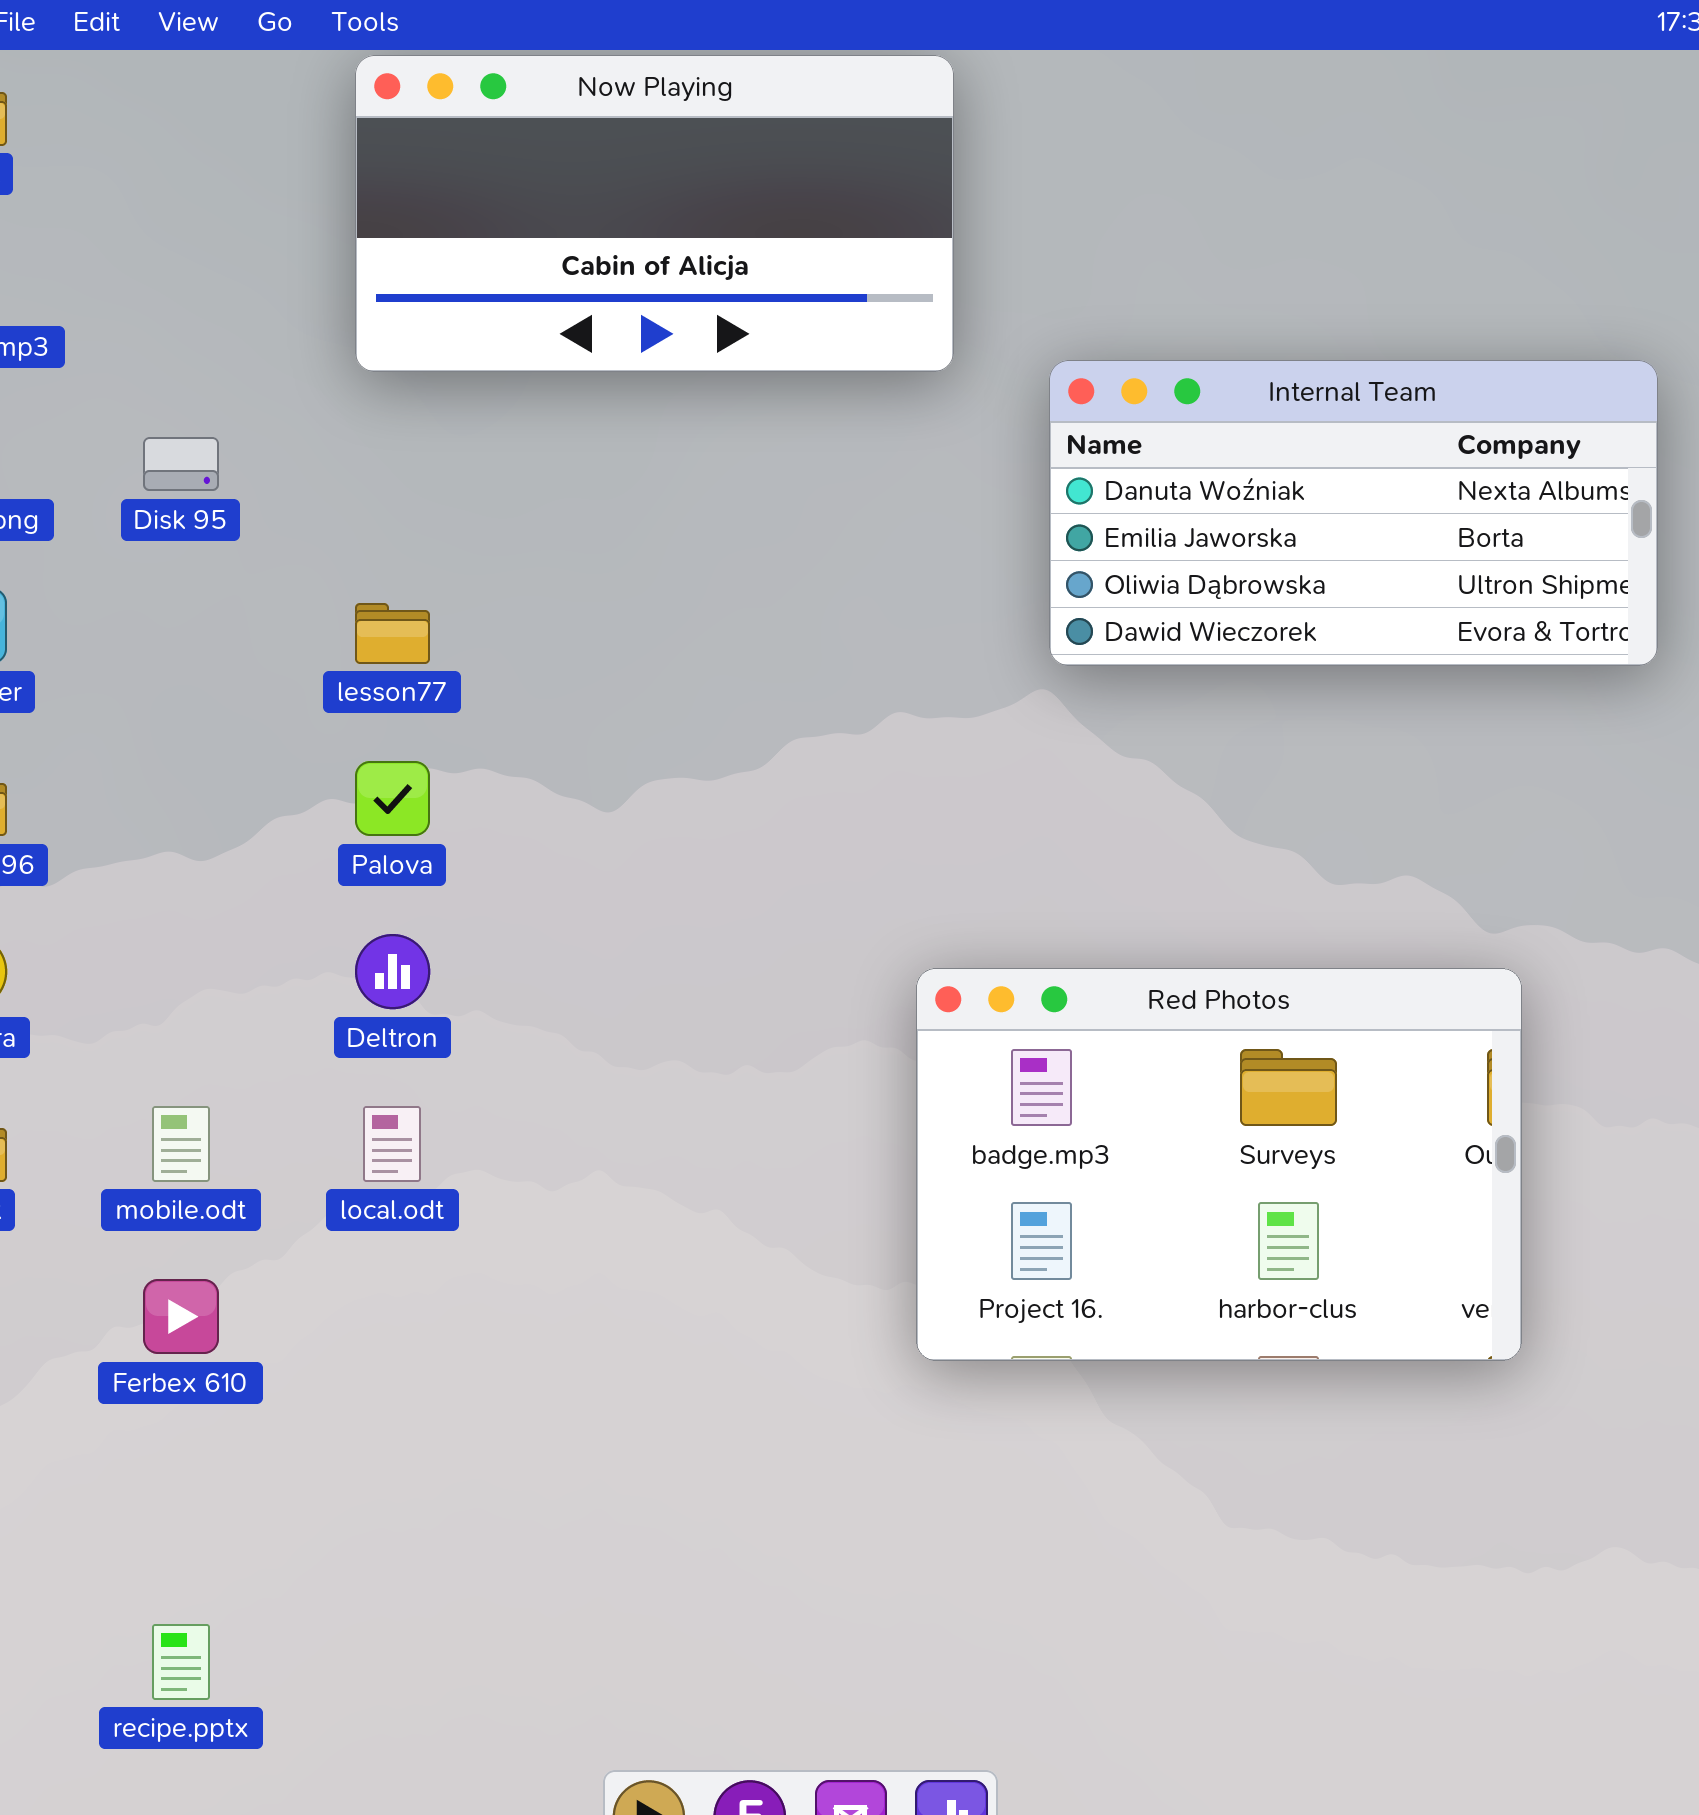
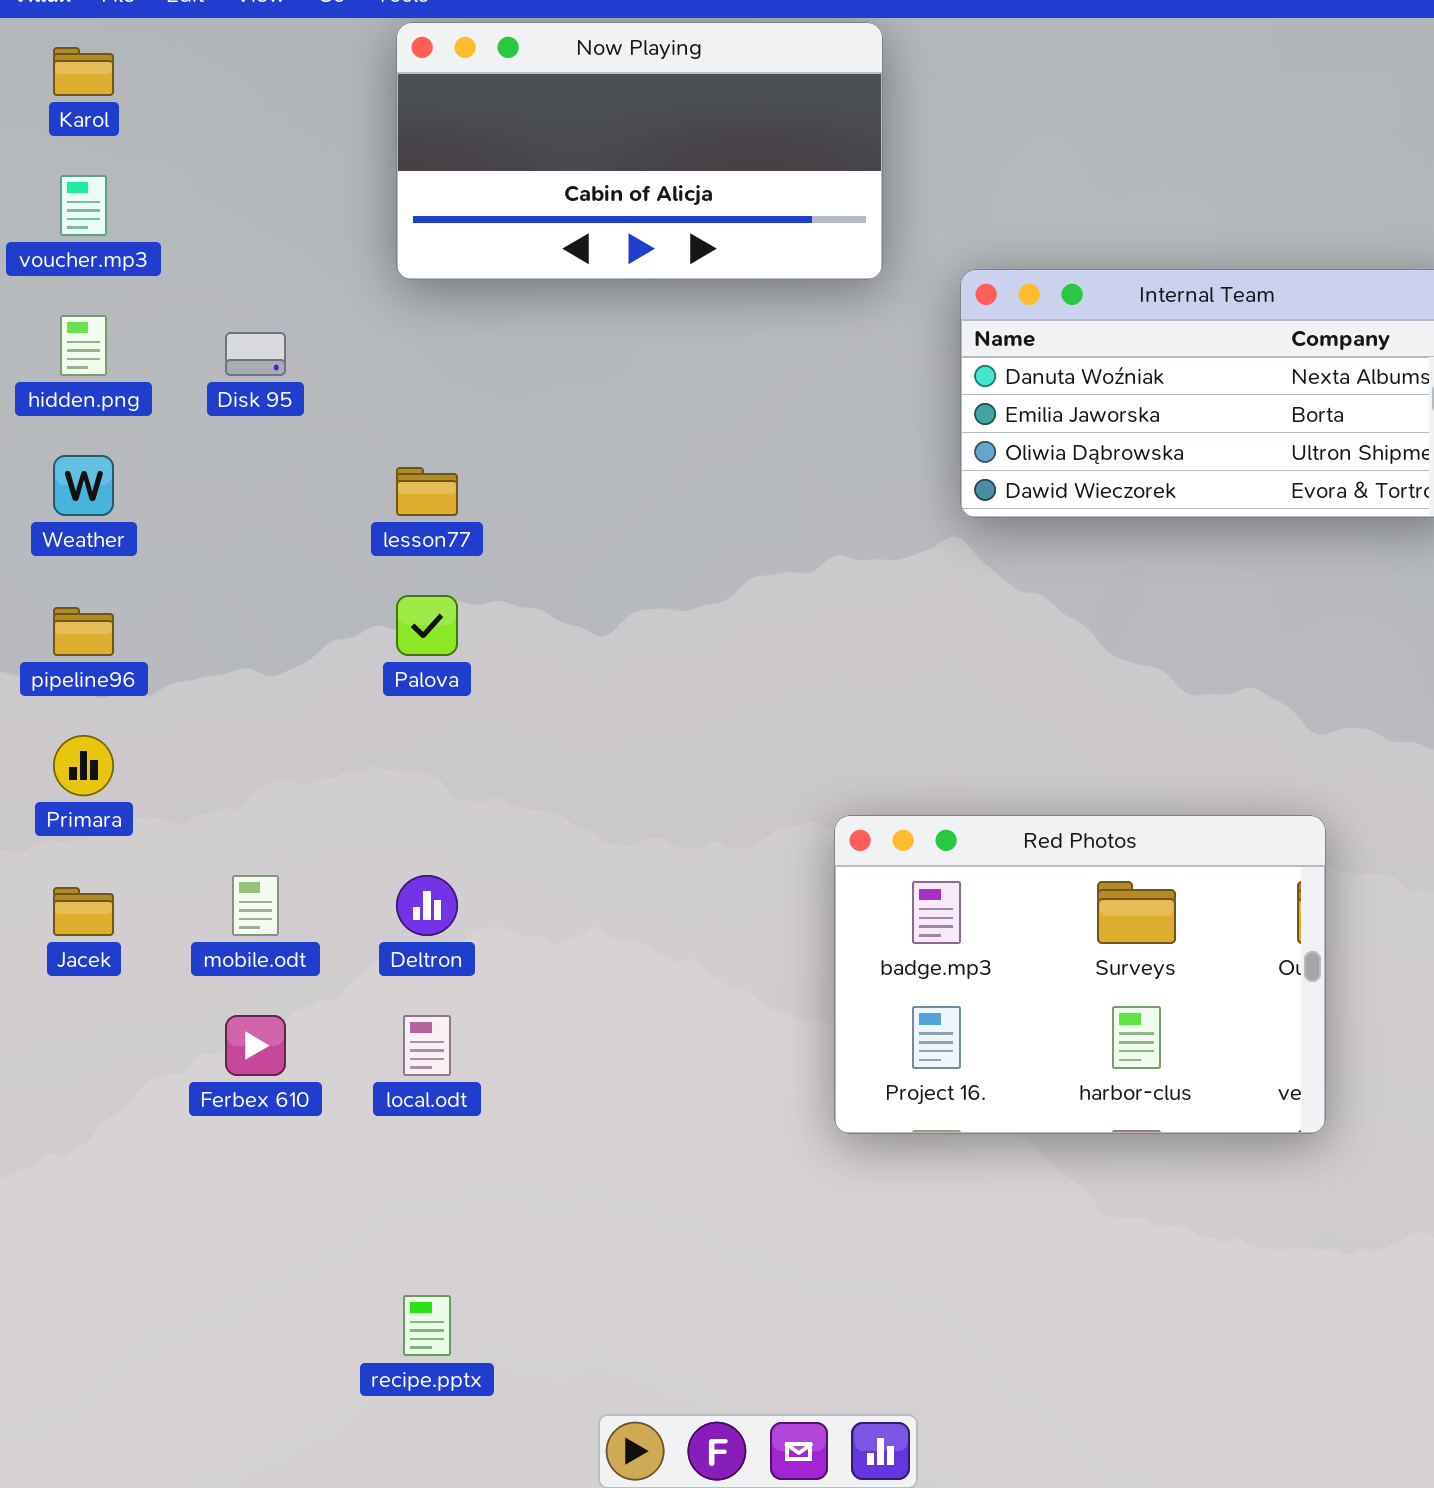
Deltron: [355,934,430,1009] -> [396,875,458,936], moved
Red Photos: [916,968,1522,1361] -> [834,815,1326,1134], moved
local.odt: [363,1106,421,1182] -> [403,1015,451,1076], moved
recipe.pptx: [152,1624,210,1700] -> [403,1295,451,1356], moved

